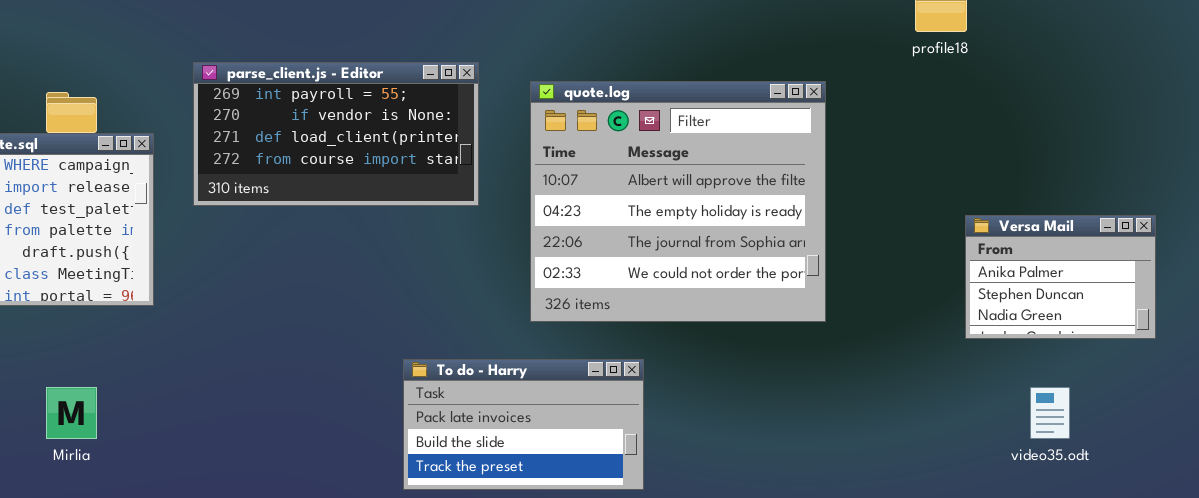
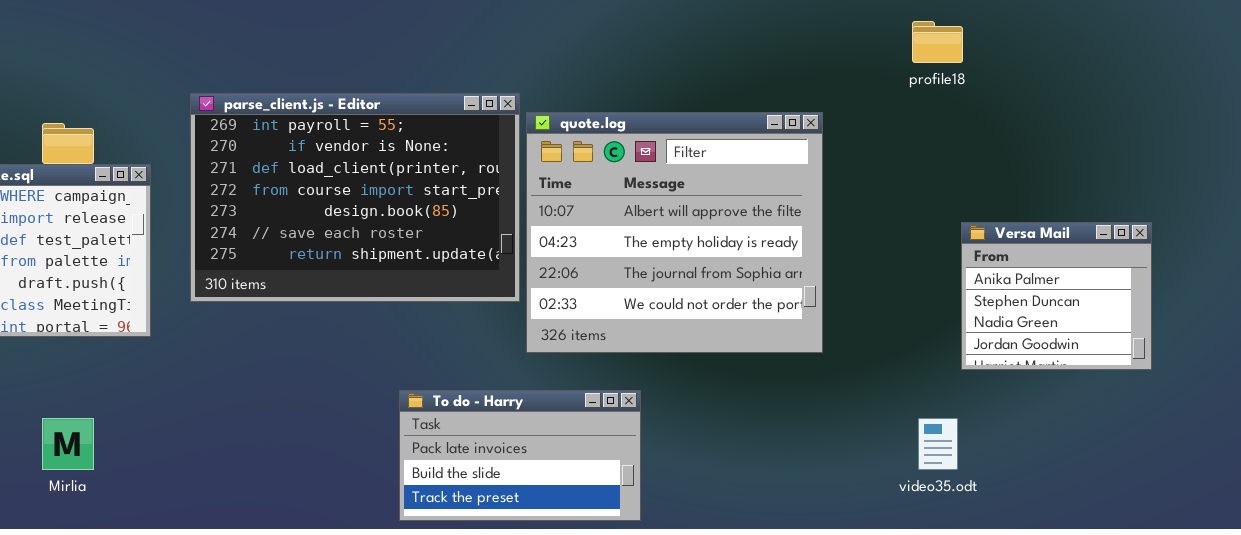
parse_client.js - Editor: [193,62,479,206] -> [190,93,520,302], resized
Versa Mail: [965,215,1156,339] -> [961,222,1152,370], resized
video35.odt: [1030,387,1070,439] -> [918,418,958,470], moved

